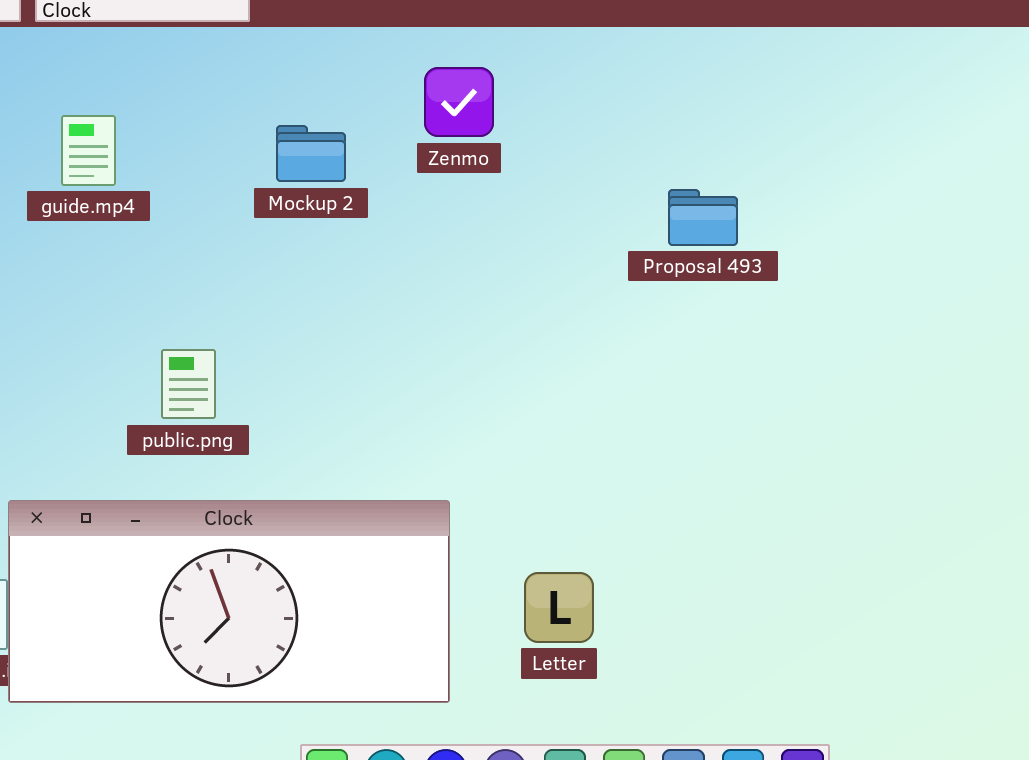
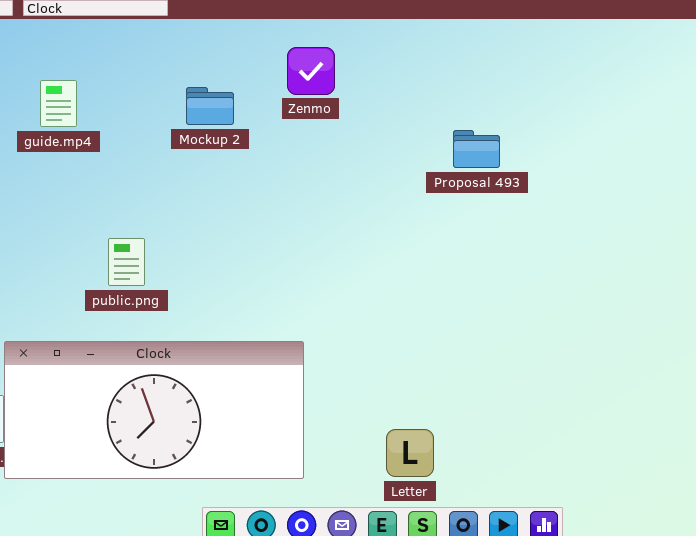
Letter: [524,572,594,643] -> [386,429,434,477], moved

